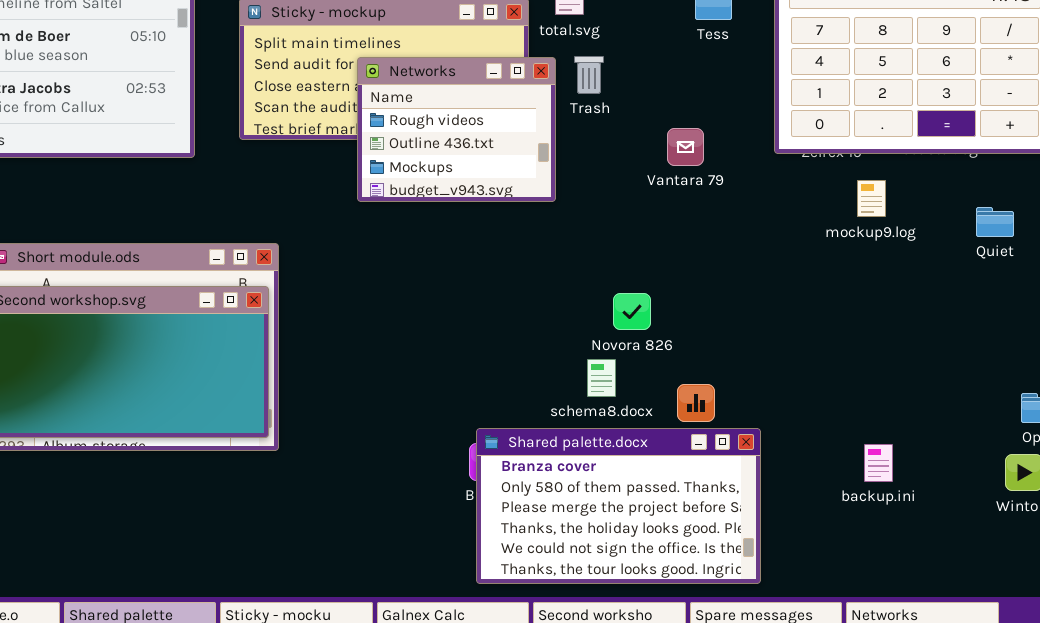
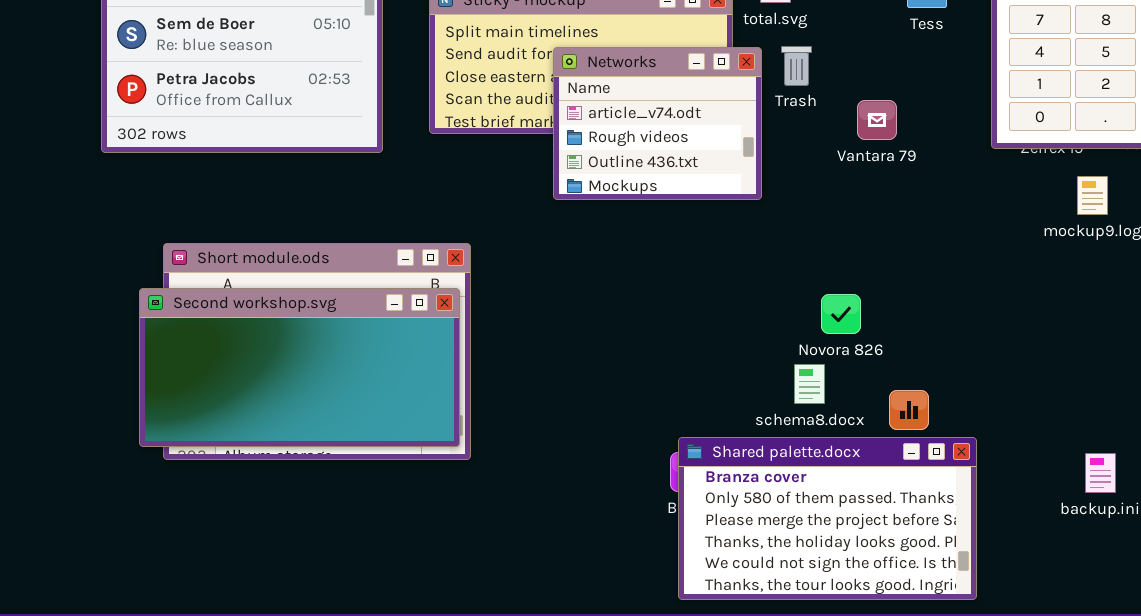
Networks: [357,57,556,202] -> [553,47,762,200], scrolled up 1 row
Vantara 79: [667,128,704,166] -> [857,100,897,140], moved

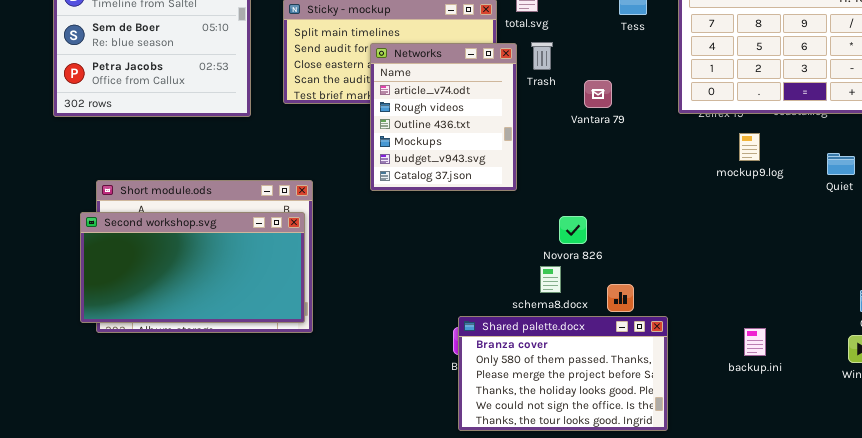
Networks: [553,47,762,200] -> [370,43,517,191], resized

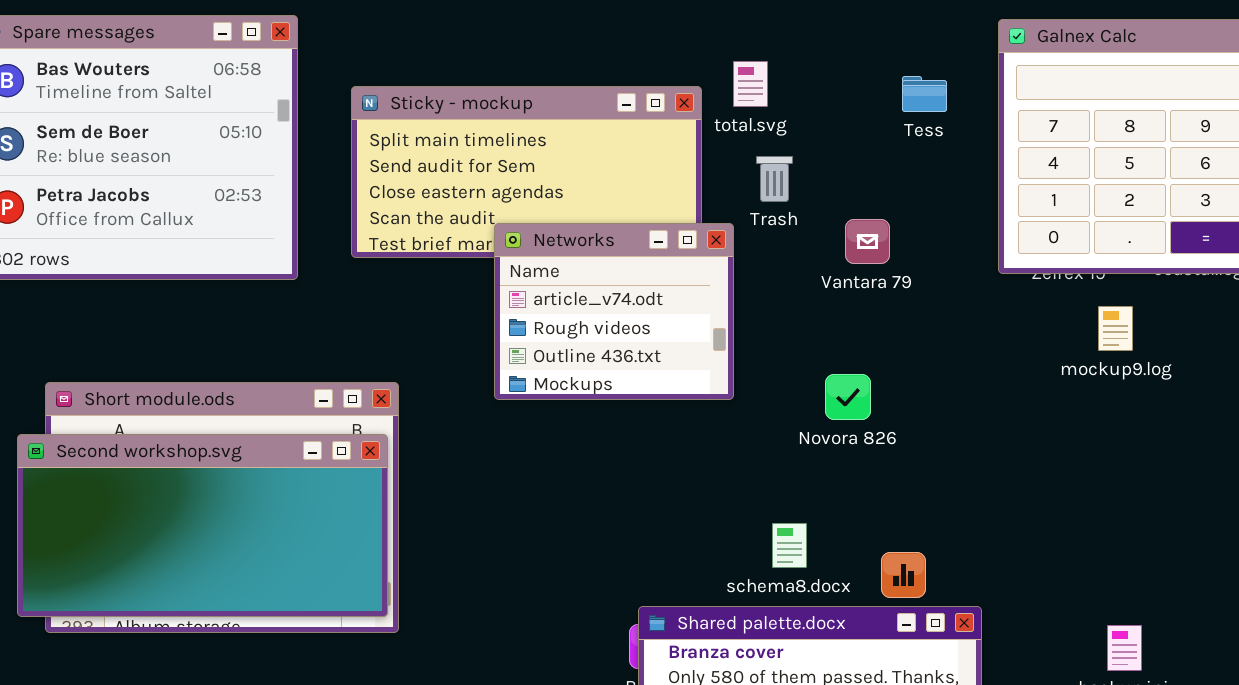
Networks: [370,43,517,191] -> [494,223,734,400], resized
Novora 826: [559,216,587,244] -> [825,374,871,420], moved

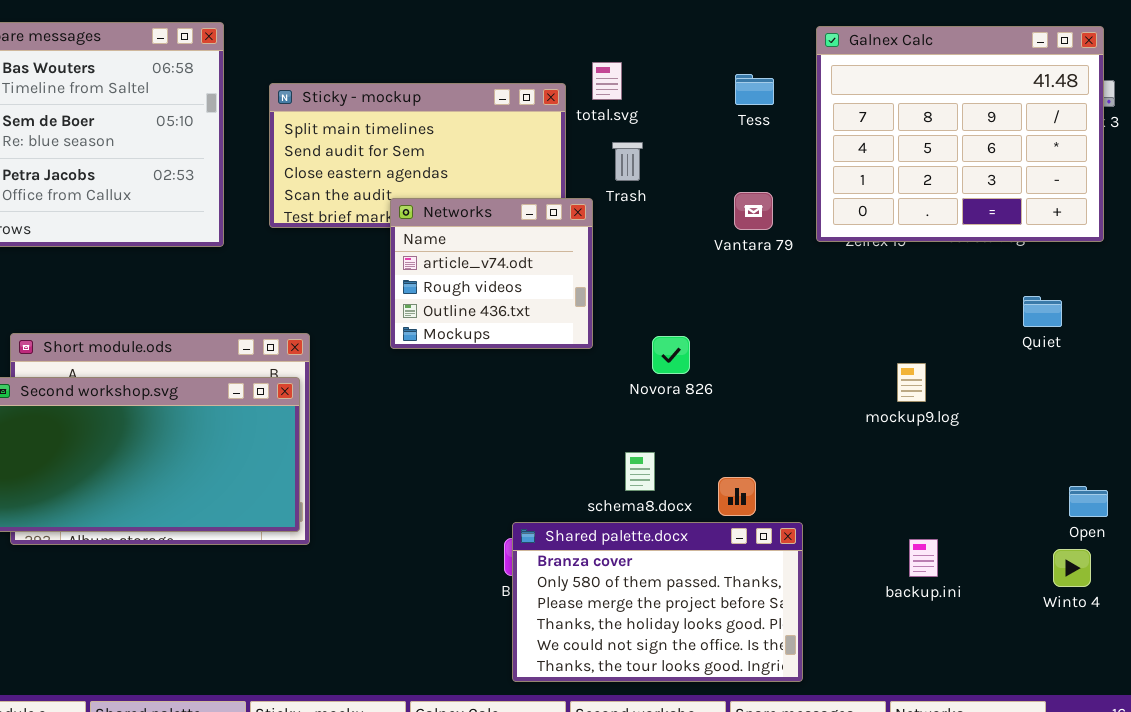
Vantara 79: [845,219,890,264] -> [734,192,773,230], moved
mockup9.log: [1098,306,1133,351] -> [897,363,926,402], moved
Novora 826: [825,374,871,420] -> [652,336,690,374], moved

